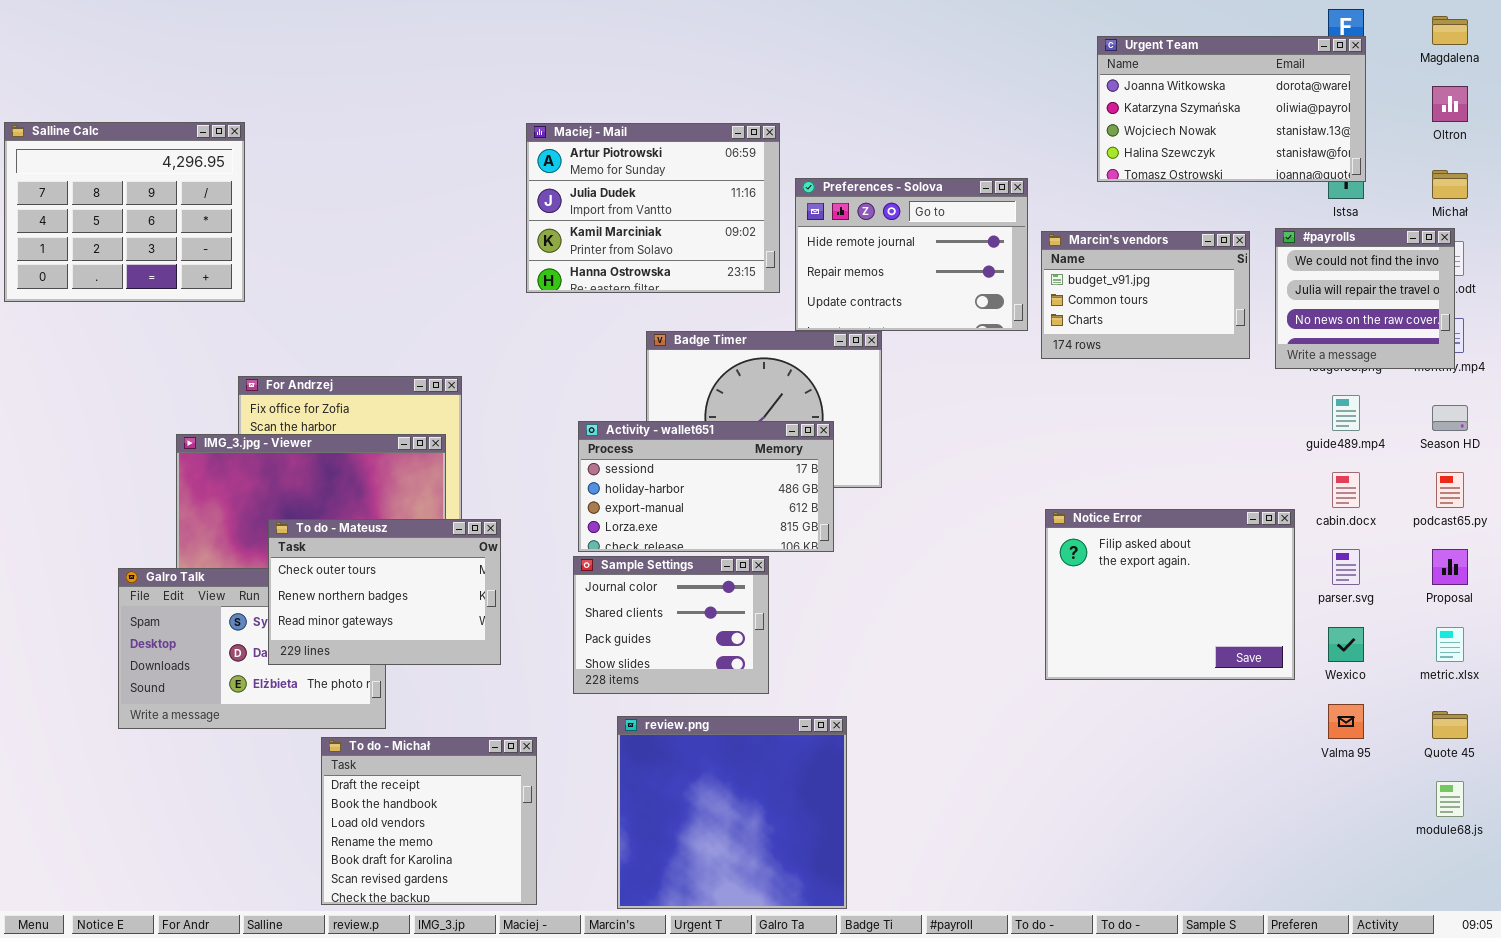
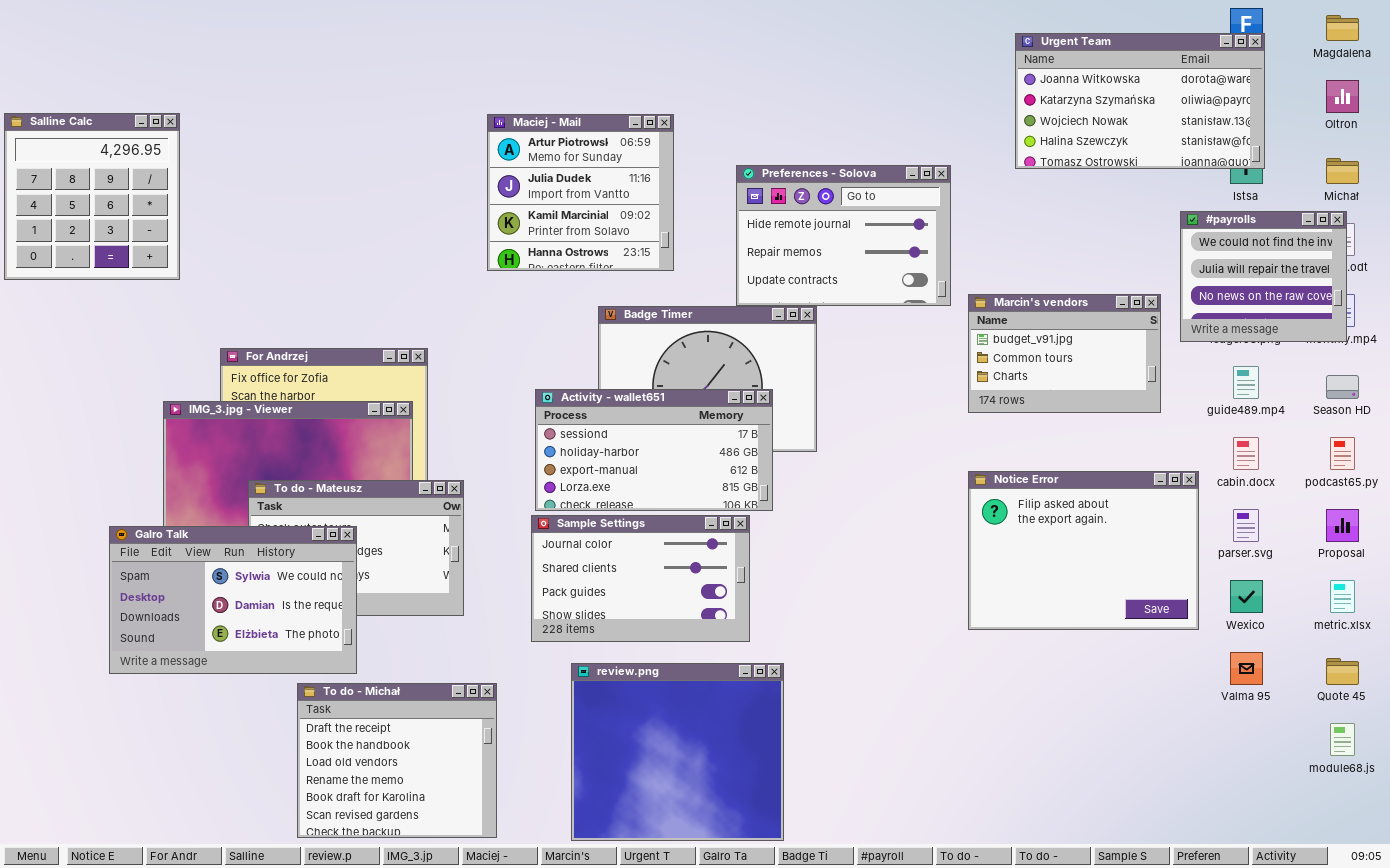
Salline Calc: [4,122,245,302] -> [4,113,180,280], resized
Maciej - Mail: [526,123,780,293] -> [487,114,674,271], resized
Marcin's vendors: [1041,231,1250,359] -> [968,294,1161,413], moved
Sample Settings: [573,556,769,694] -> [531,515,750,642], resized
Galro Talk: [118,568,386,729] -> [109,526,357,674], raised

